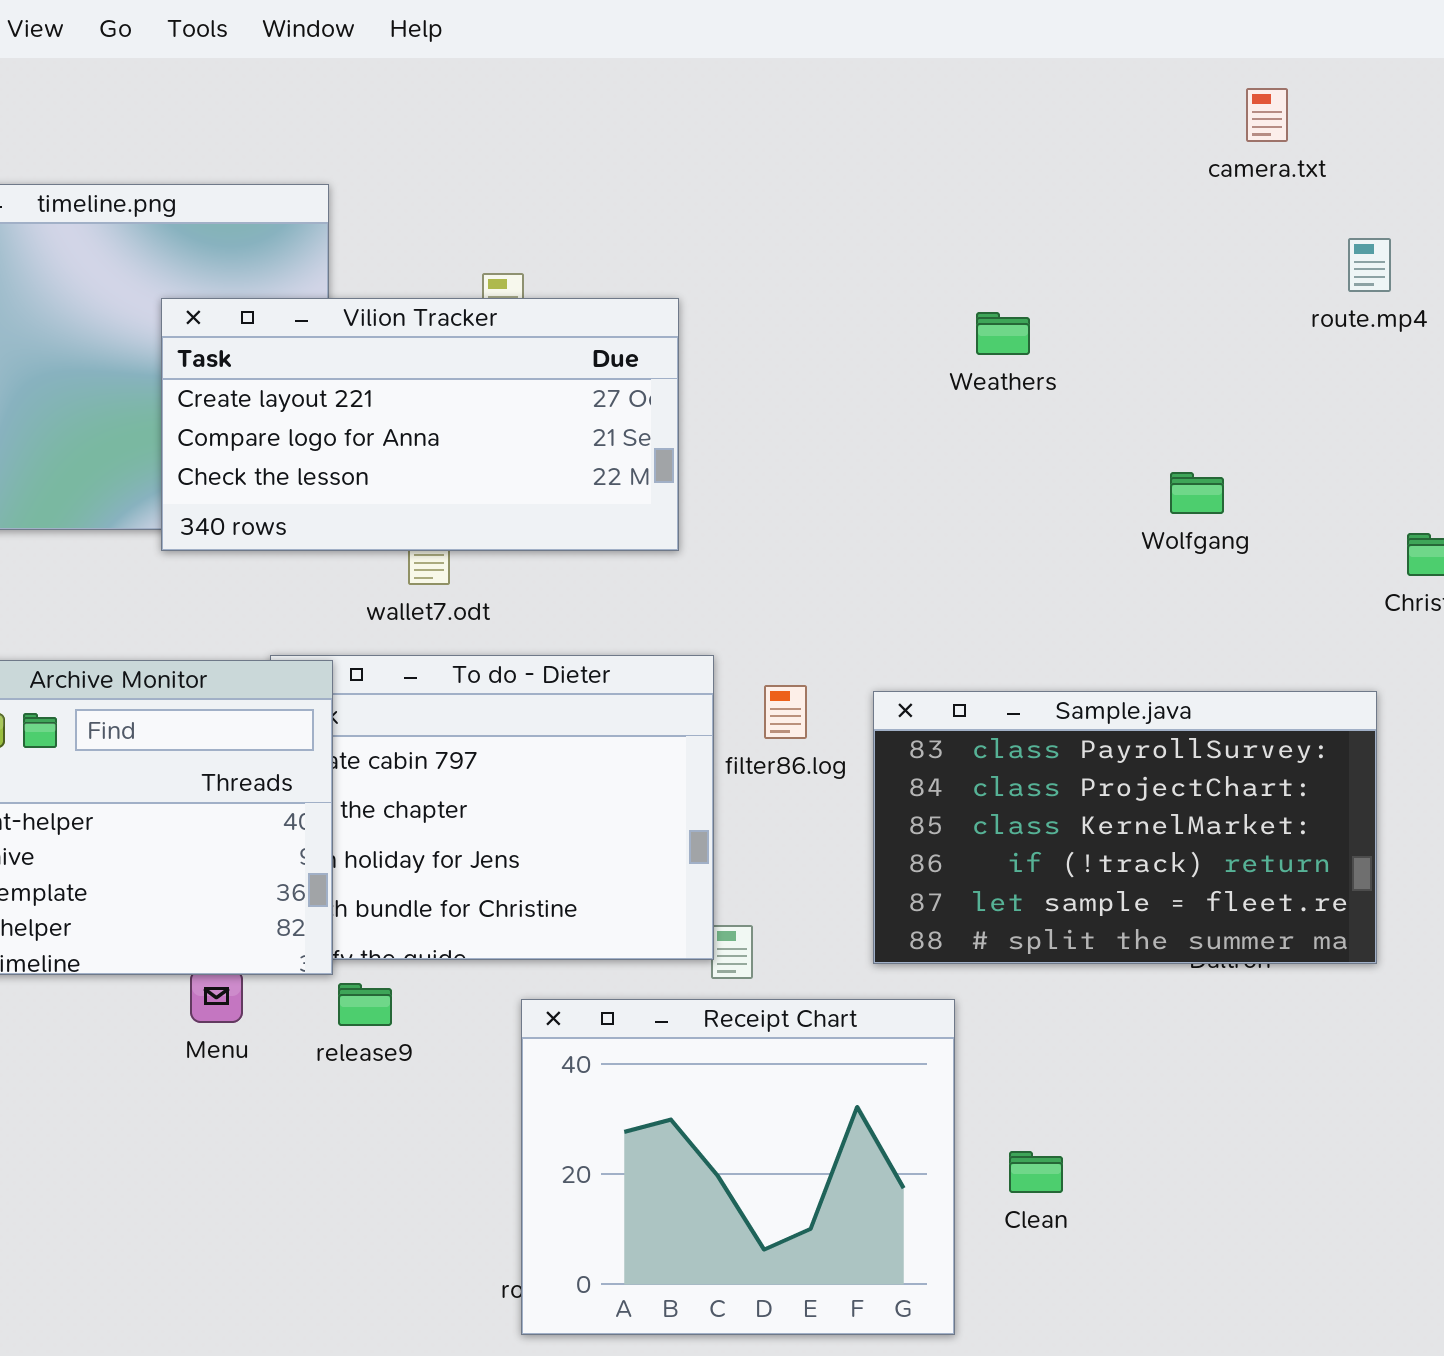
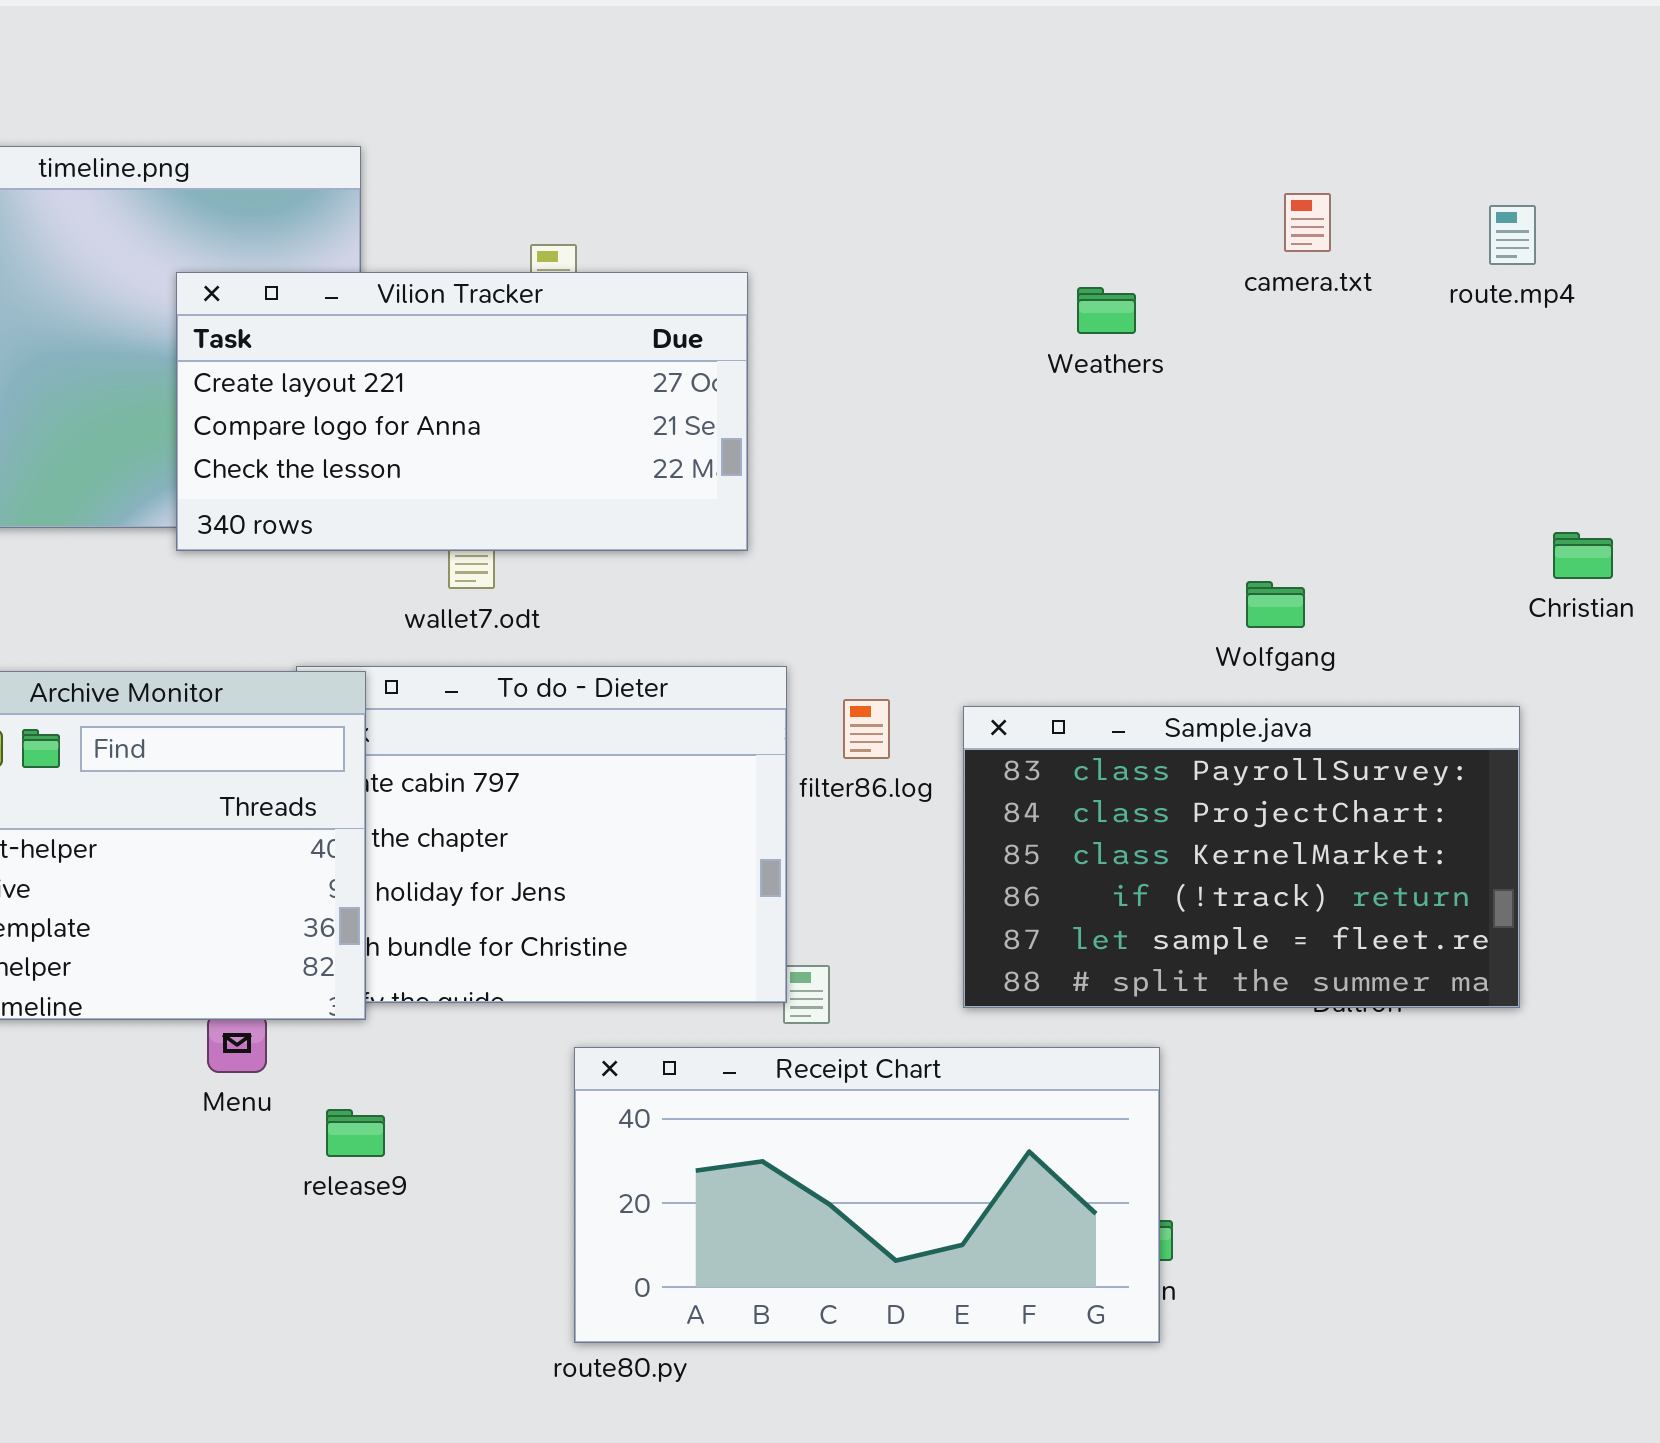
camera.txt: [1246,88,1288,142] -> [1284,193,1331,252], moved
Wolfgang: [1170,472,1224,514] -> [1246,581,1305,628], moved
release9: [338,983,392,1026] -> [326,1109,385,1157], moved
Receipt Chart: [521,999,955,1335] -> [574,1047,1160,1343], resized

